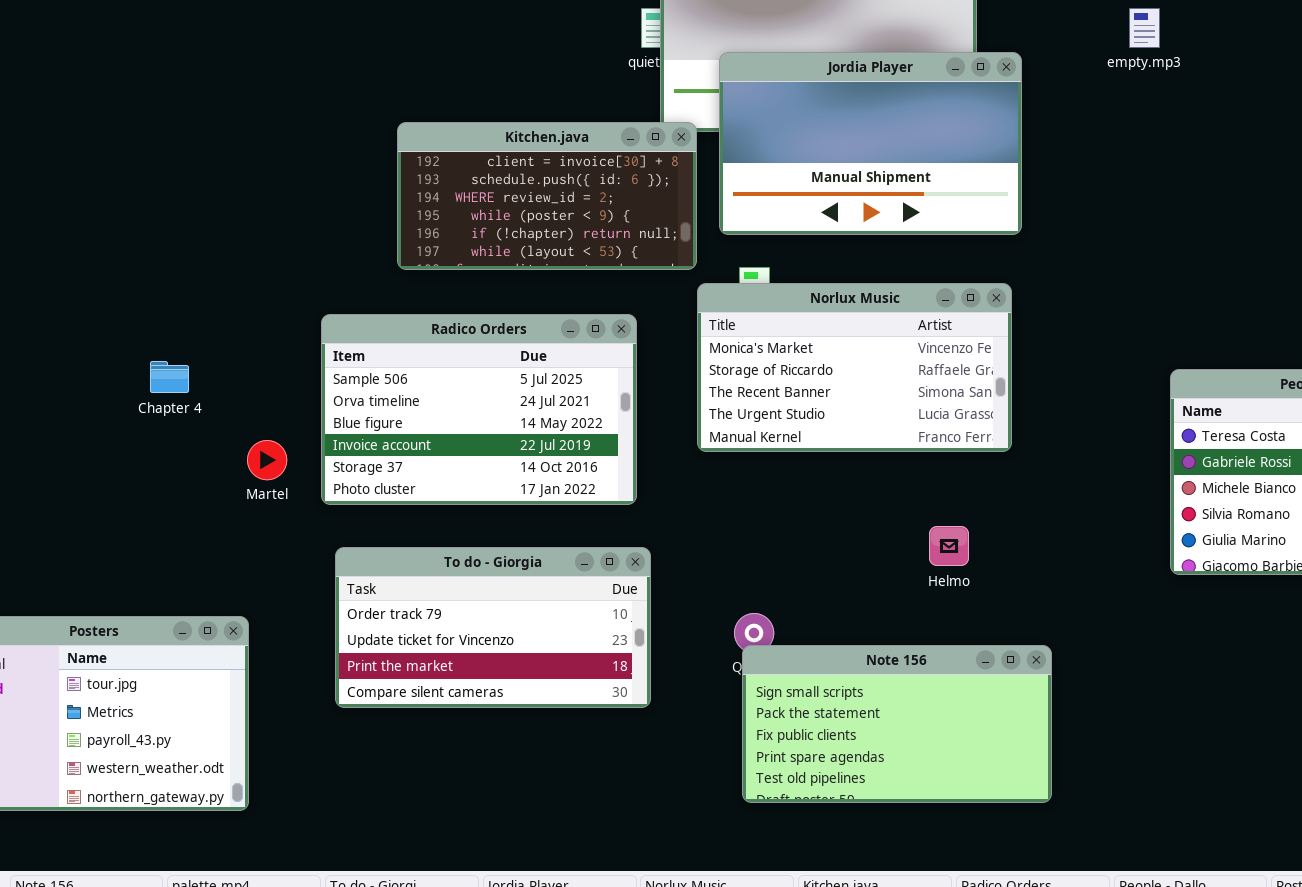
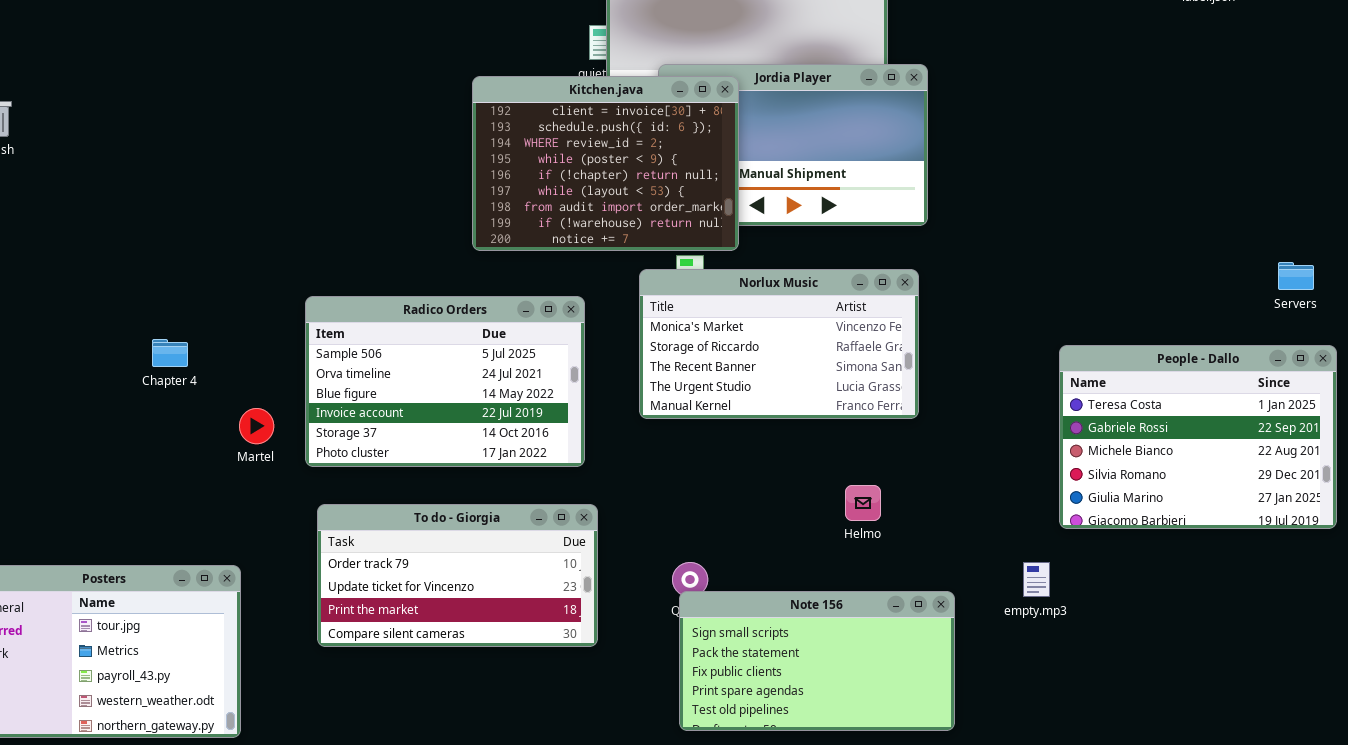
empty.mp3: [1129,8,1160,48] -> [1023,562,1050,597], moved
Kitchen.java: [397,122,697,270] -> [472,76,739,251], moved, resized

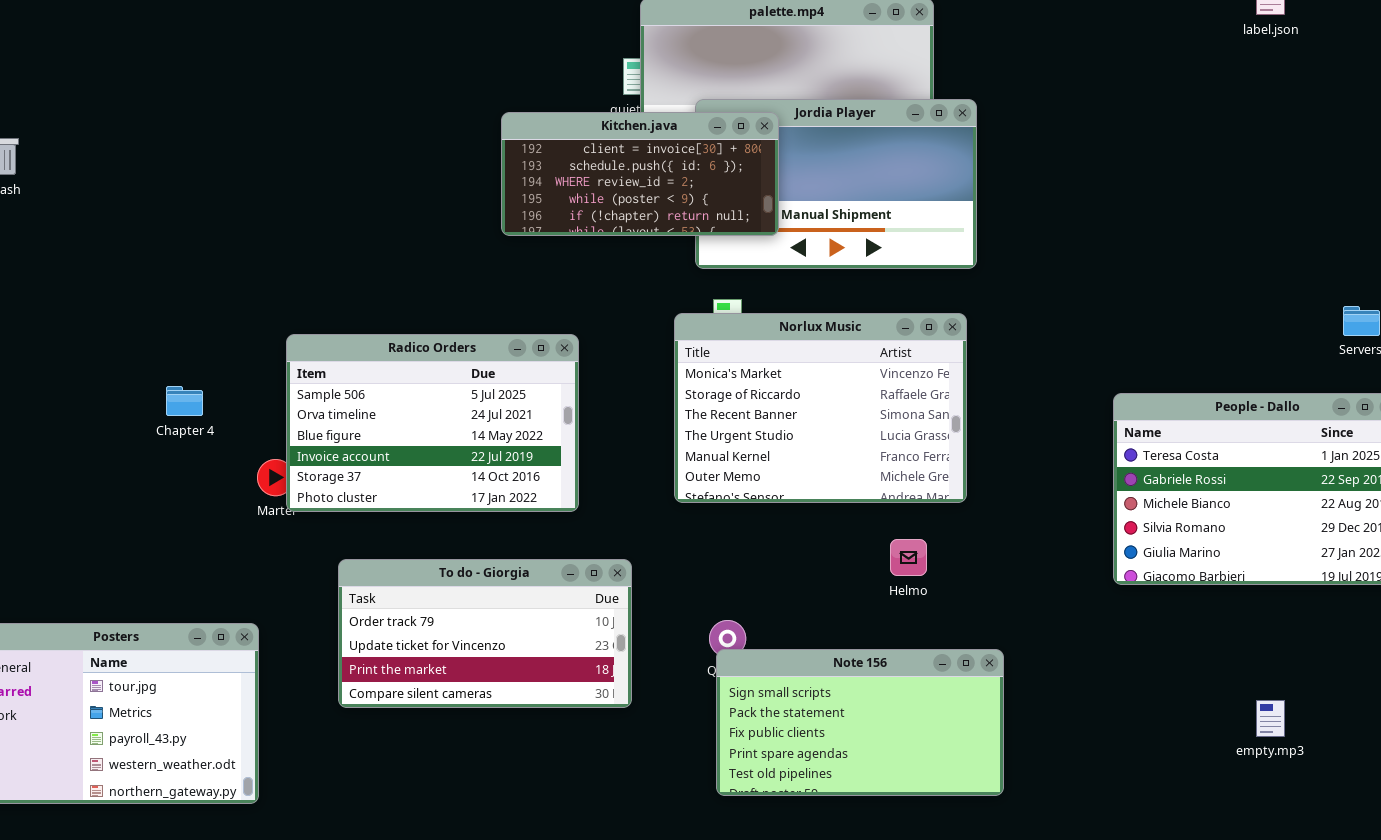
Kitchen.java: [472,76,739,251] -> [501,112,779,236], resized
Norlux Music: [639,269,919,419] -> [674,313,967,503], resized
Radico Orders: [305,296,585,467] -> [286,334,579,512], moved
empty.mp3: [1023,562,1050,597] -> [1256,700,1285,737], moved

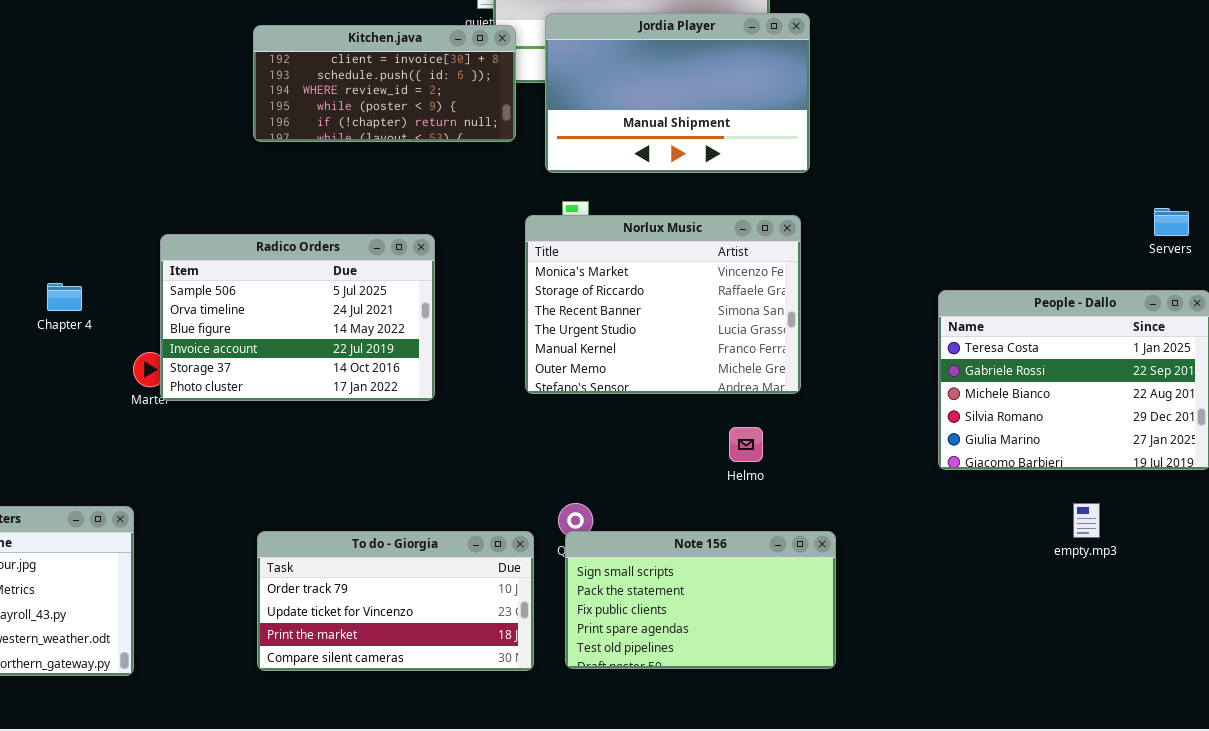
Kitchen.java: [501,112,779,236] -> [253,25,516,142], moved
To do - Giorgia: [338,559,632,708] -> [257,531,534,671], moved
empty.mp3: [1256,700,1285,737] -> [1073,503,1100,538], moved

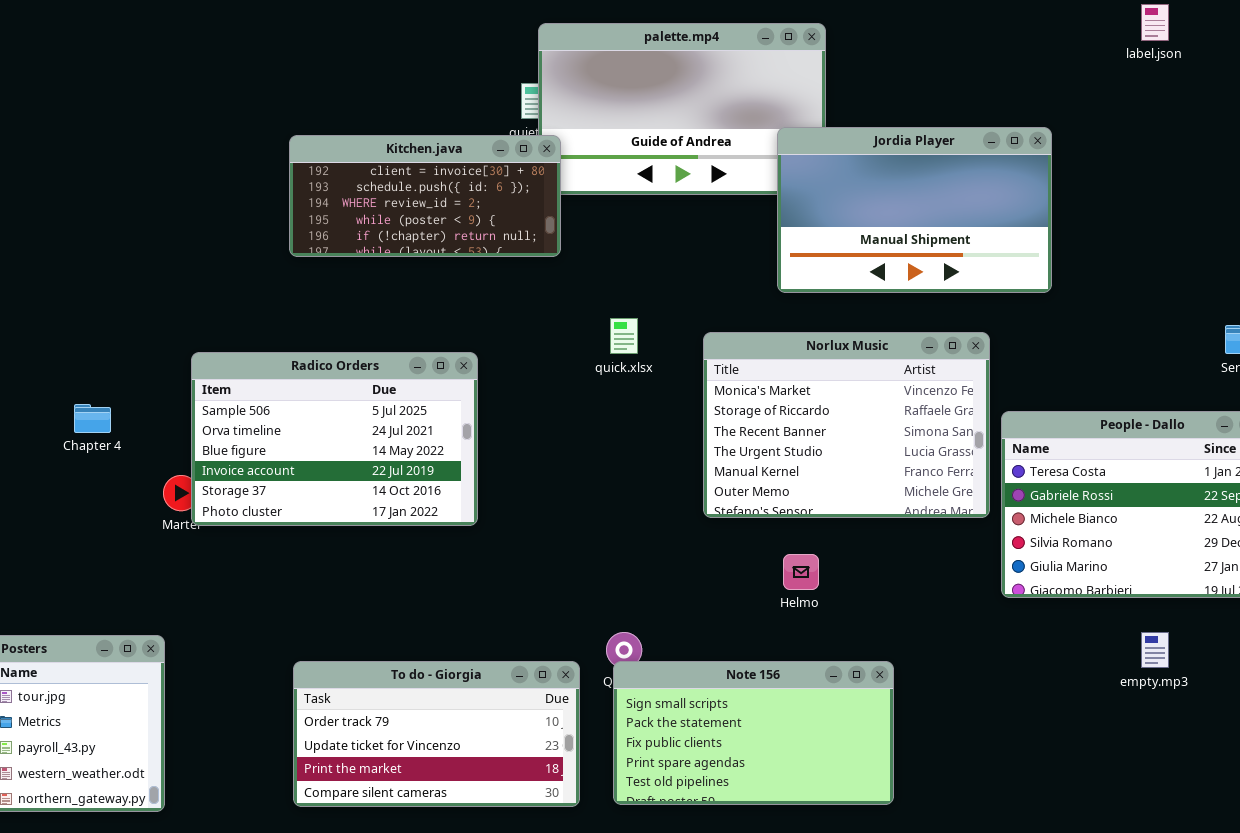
Jordia Player: [545,13,810,173] -> [777,127,1052,293], moved
Norlux Music: [525,215,801,394] -> [703,332,990,518], moved

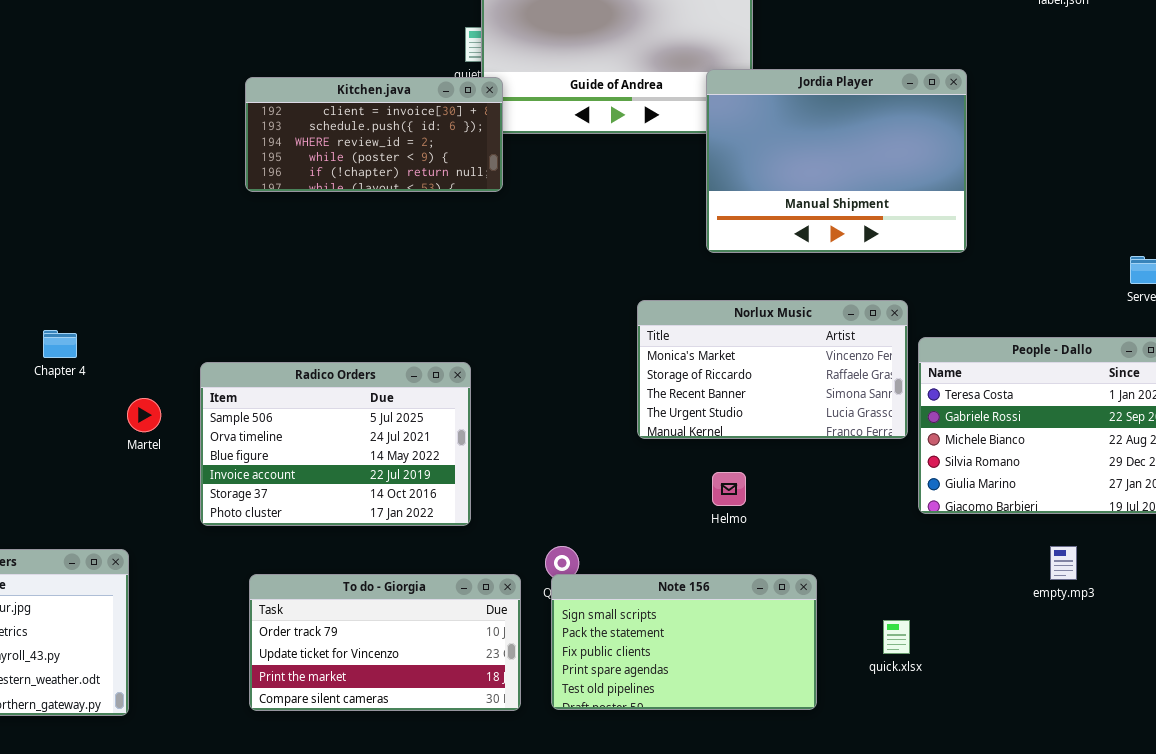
Jordia Player: [777,127,1052,293] -> [706,69,967,253], resized
quick.xlsx: [610,318,638,354] -> [883,620,910,654], moved
Norlux Music: [703,332,990,518] -> [637,300,908,439], resized
Radico Orders: [191,352,478,526] -> [200,362,471,526], moved

